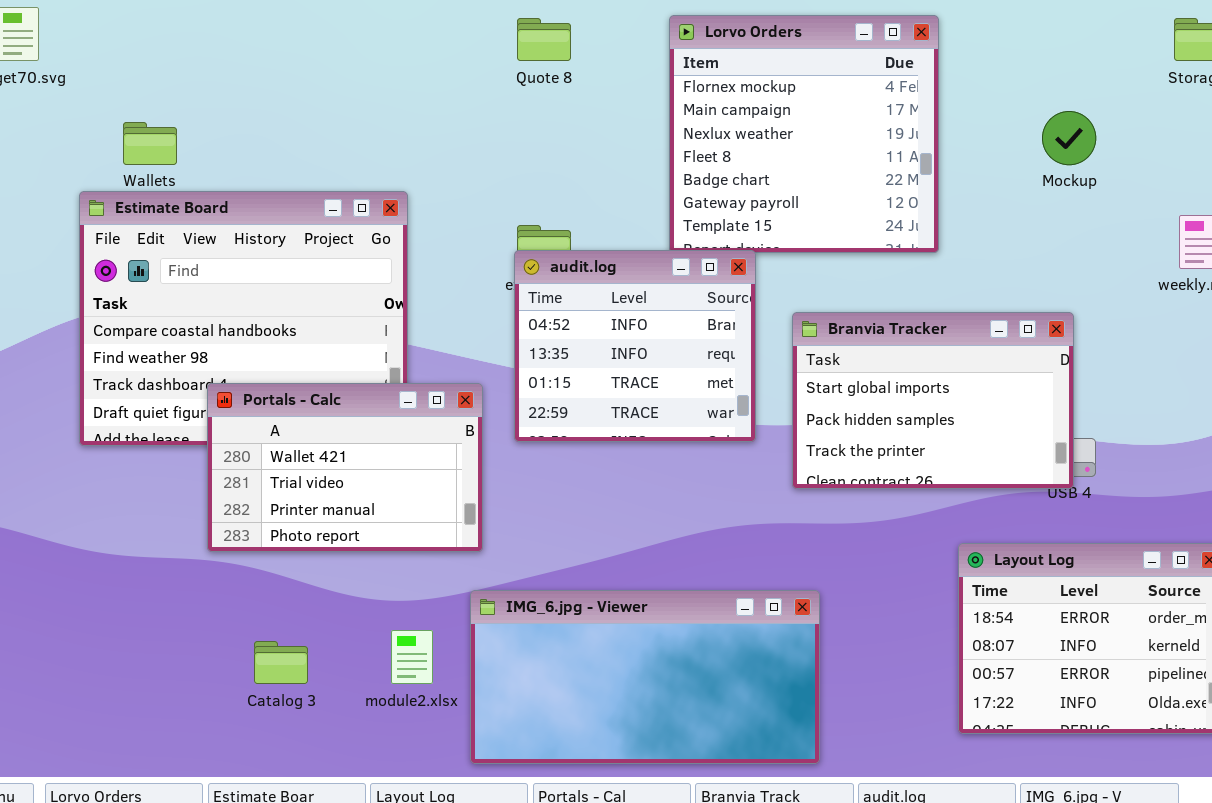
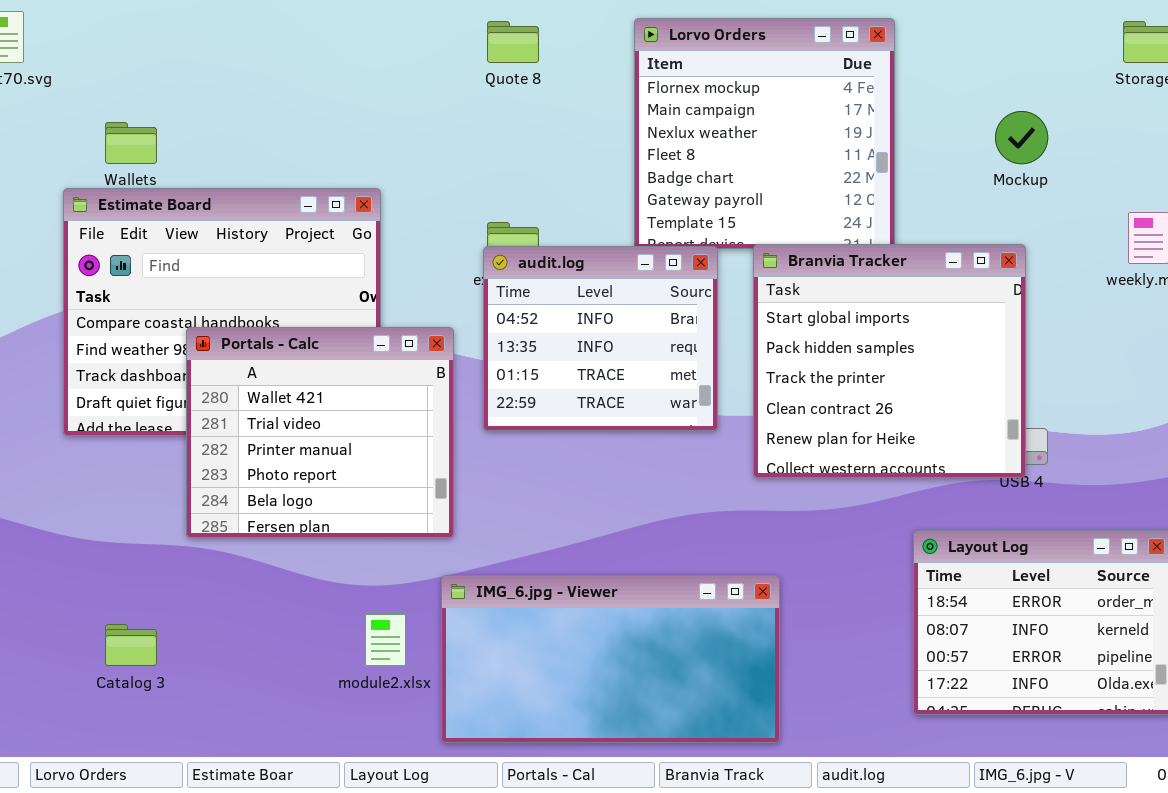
Branvia Tracker: [792,312,1074,489] -> [753,244,1026,478], resized
Portals - Calc: [207,383,483,552] -> [186,327,454,538], resized
Catalog 3: [254,641,308,684] -> [105,624,157,666], moved

